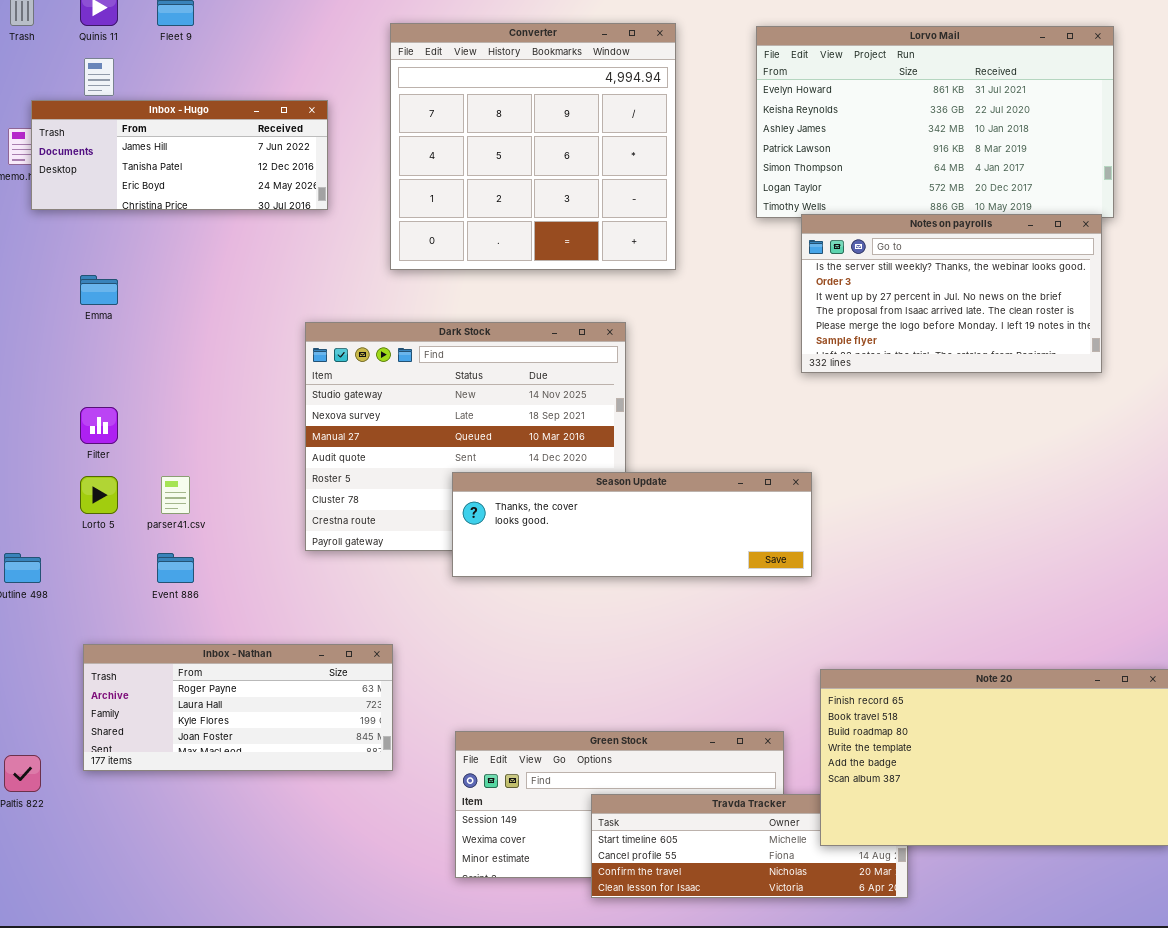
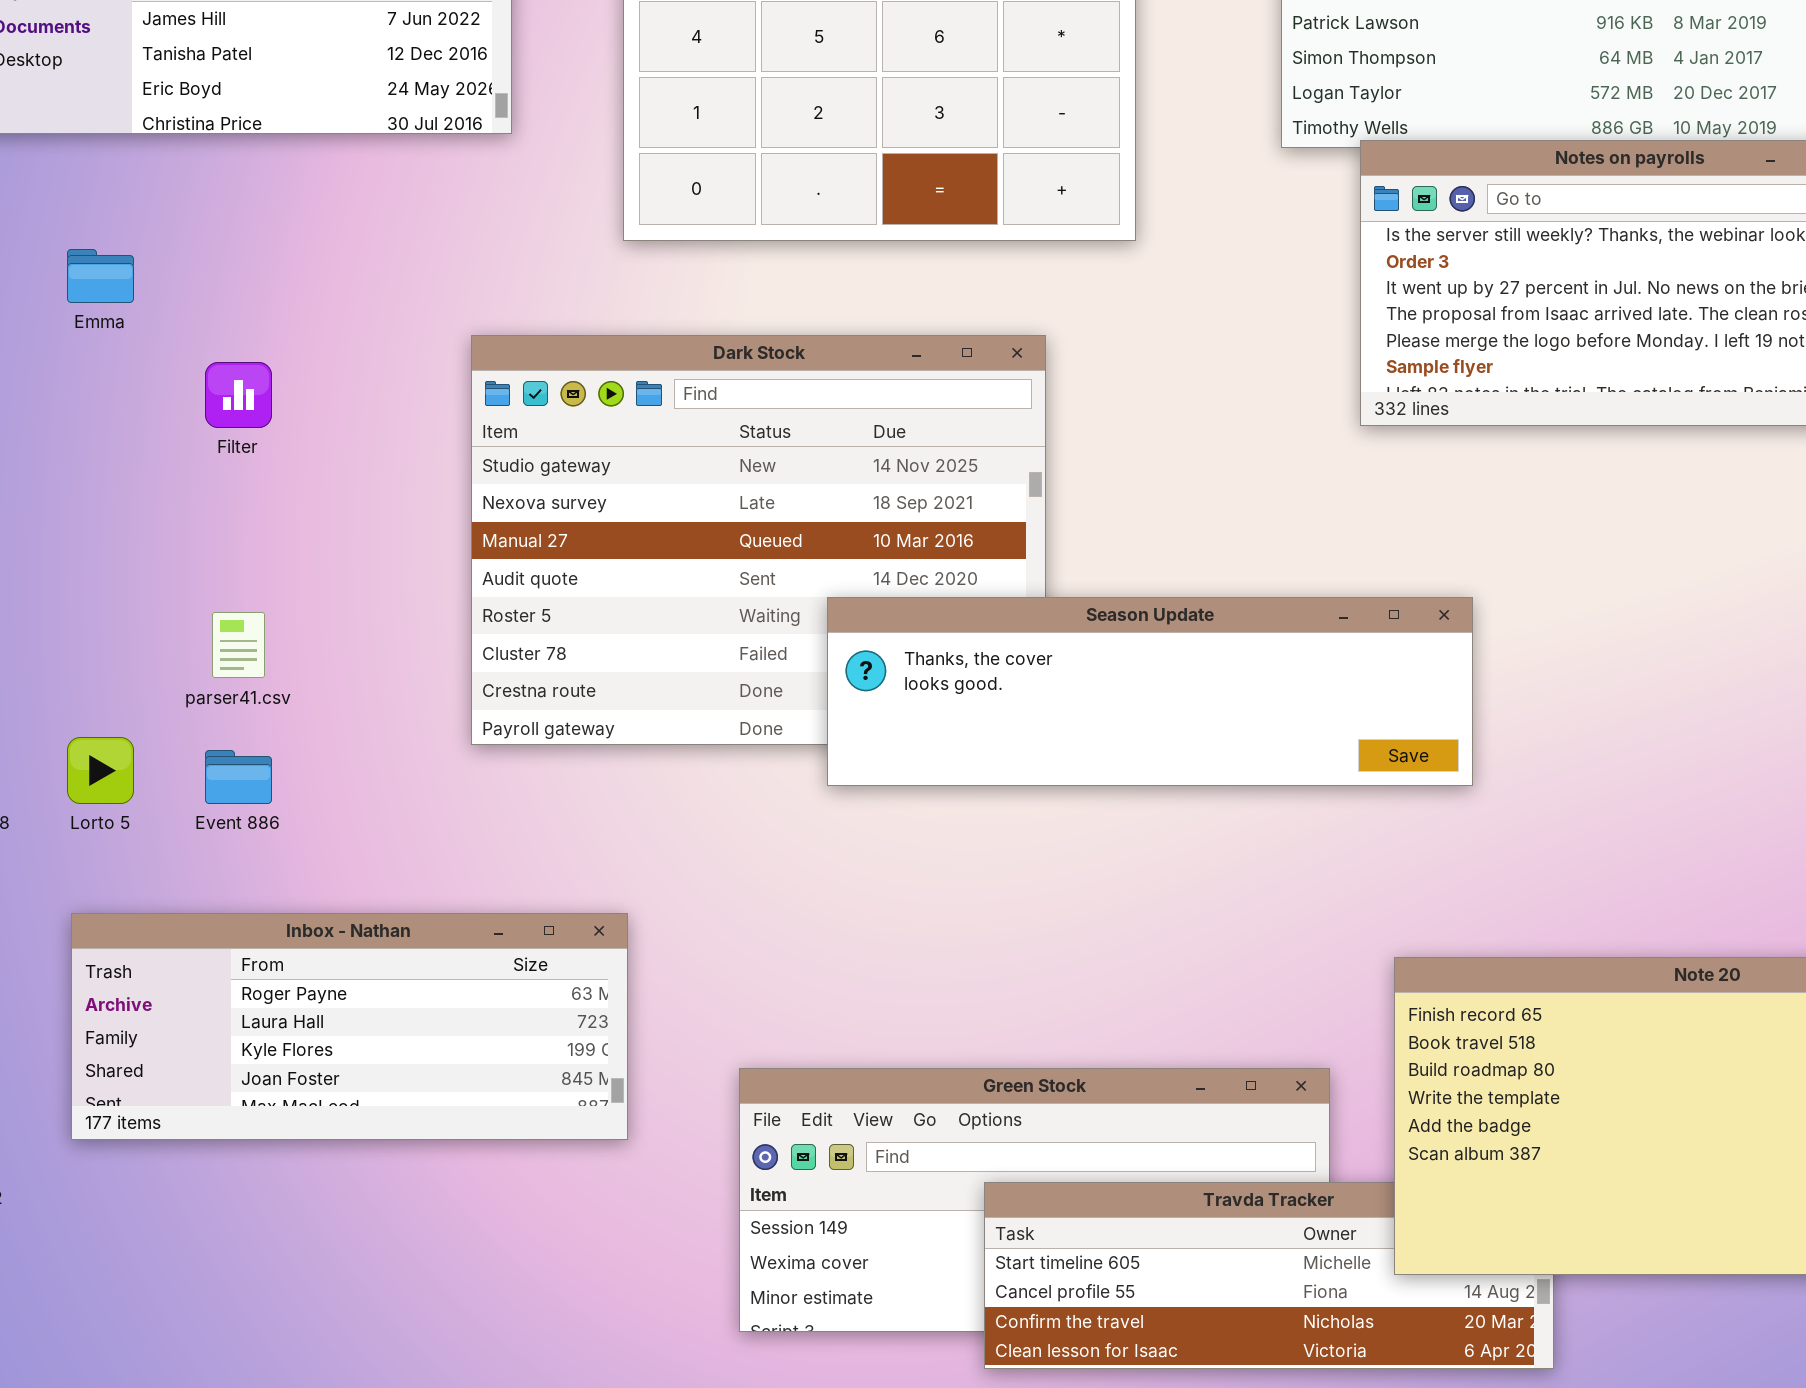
Filter: [80,407,118,444] -> [205,362,272,428], moved
Season Update: [452,472,812,577] -> [827,597,1473,786], moved
Lorto 5: [80,476,118,514] -> [67,737,134,804], moved

